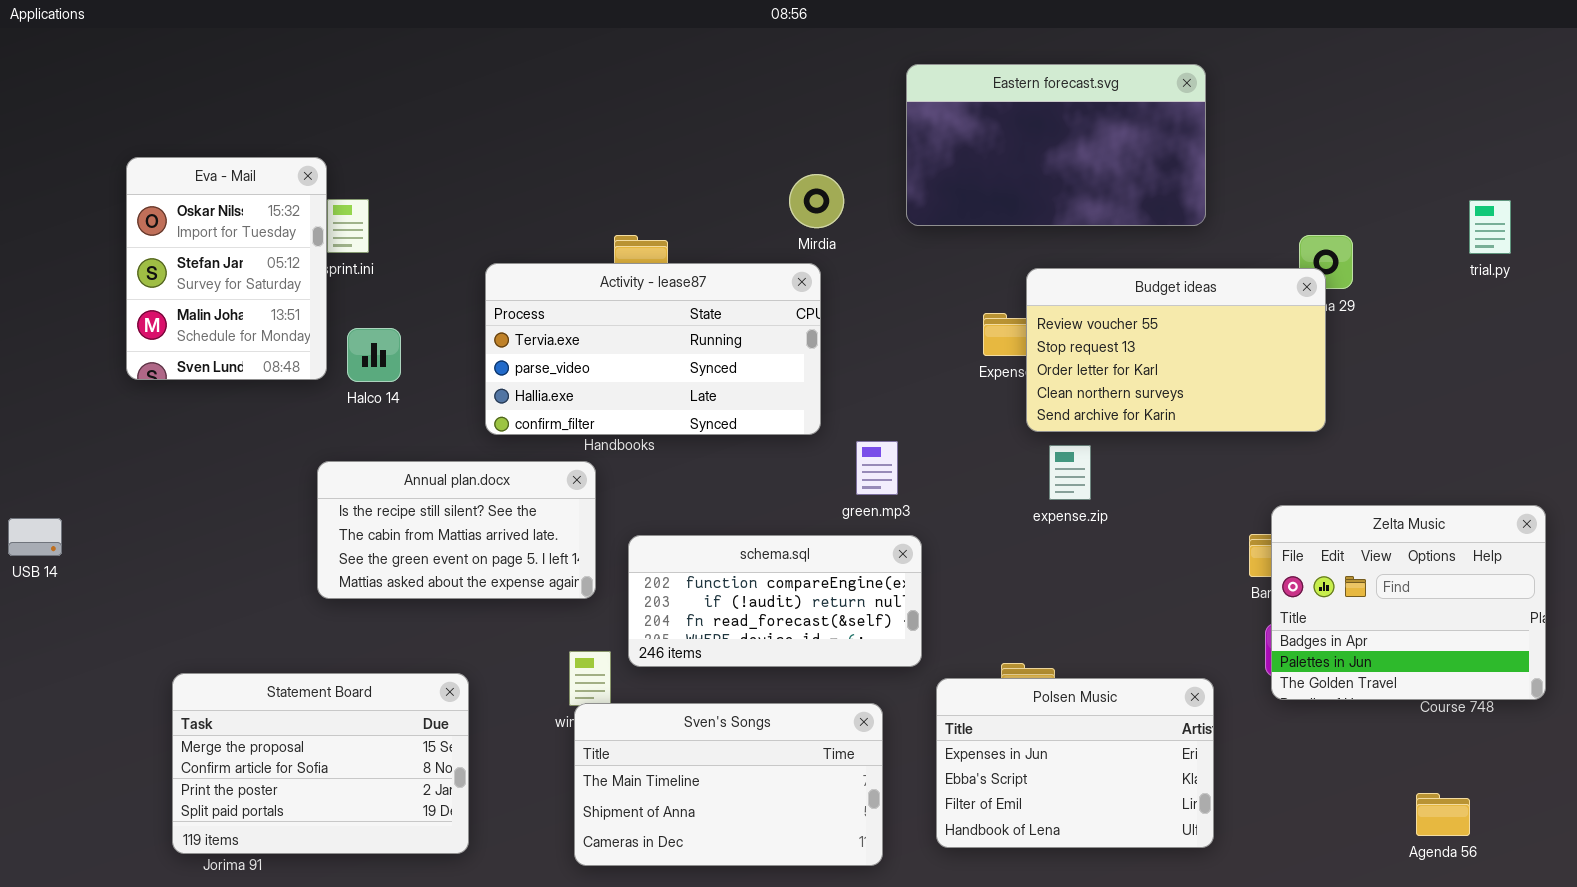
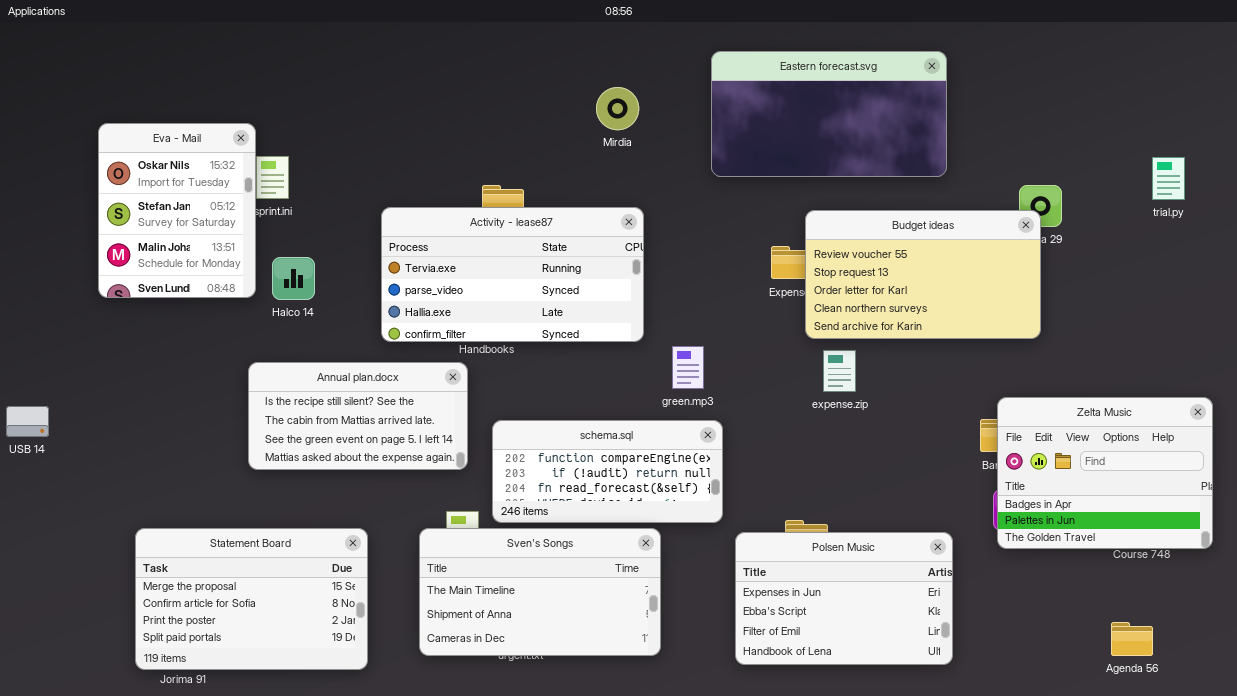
Mirdia: [789,174,844,228] -> [596,87,639,130], moved
Sven's Songs: [574,703,883,866] -> [419,528,661,656], moved

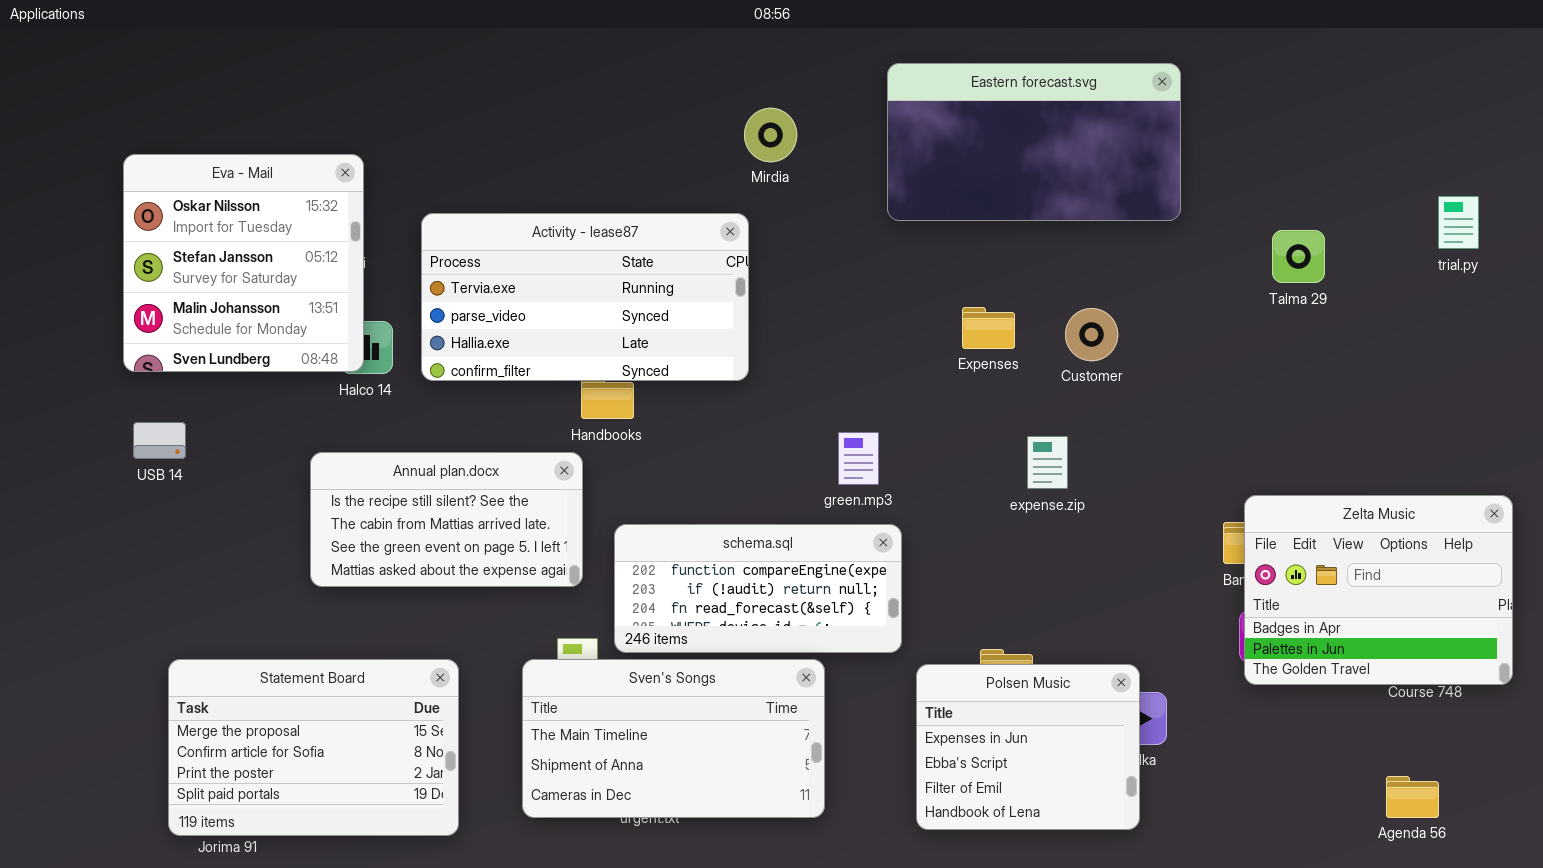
Eva - Mail: [98,123,256,298] -> [123,154,364,372], resized
Activity - lease87: [381,207,644,342] -> [421,213,749,381], moved
Budget ideas: [805,210,1041,339] -> none, closed
USB 14: [6,406,49,437] -> [133,422,186,459], moved
Polsen Music: [735,532,953,665] -> [916,664,1140,830], resized

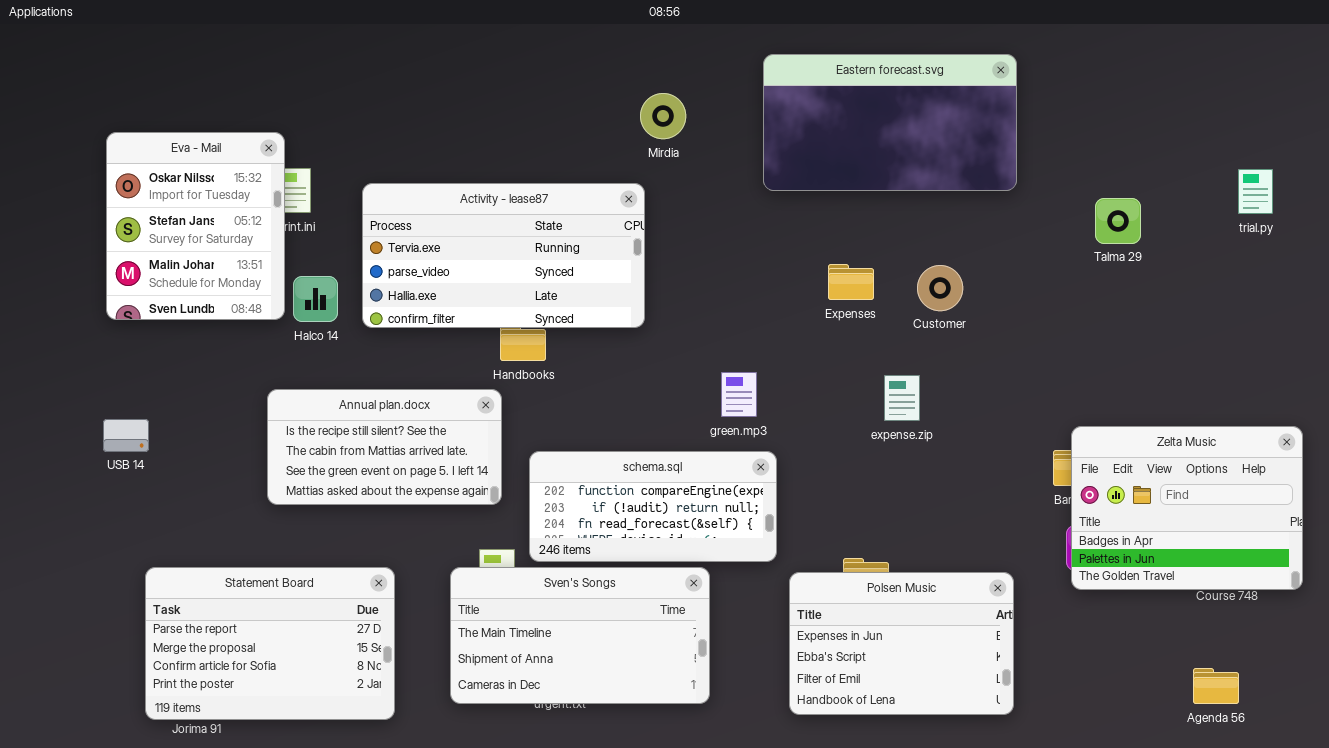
Eva - Mail: [123,154,364,372] -> [106,132,285,320], resized
USB 14: [133,422,186,459] -> [103,419,149,452], moved
Statement Board: [168,659,459,836] -> [145,567,395,720], scrolled up 1 row
Polsen Music: [916,664,1140,830] -> [789,572,1014,715], resized

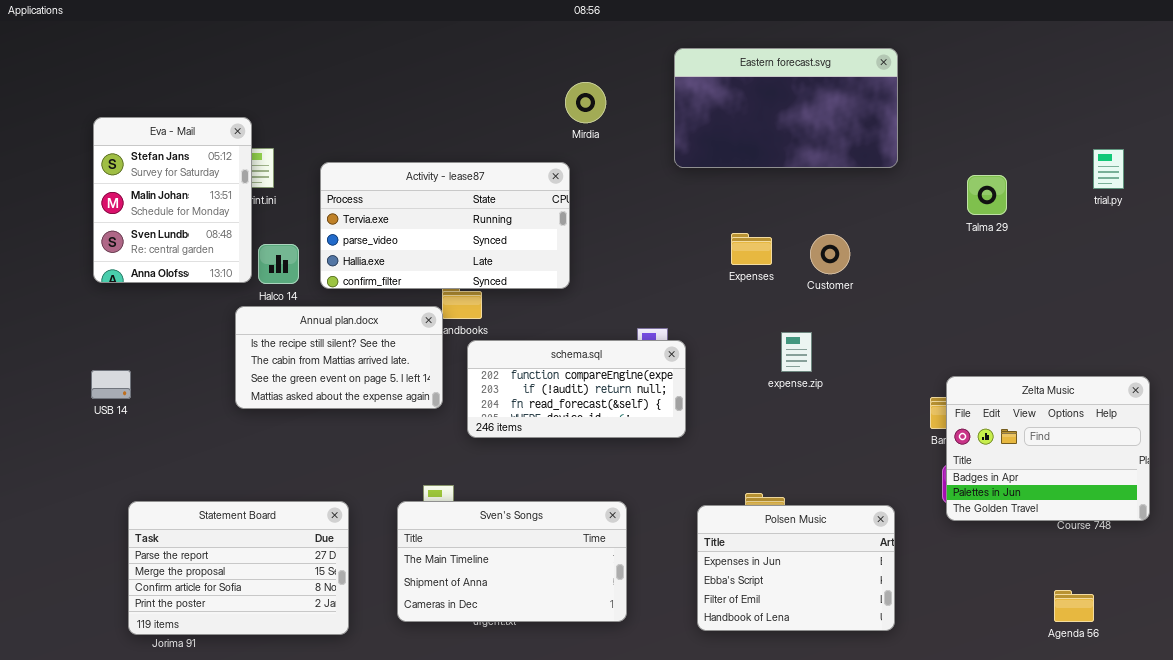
Eva - Mail: [106,132,285,320] -> [93,117,252,283], scrolled down 1 row
Annual plan.docx: [267,389,502,505] -> [235,306,443,409], moved
schema.sql: [529,451,777,562] -> [467,340,686,438], moved

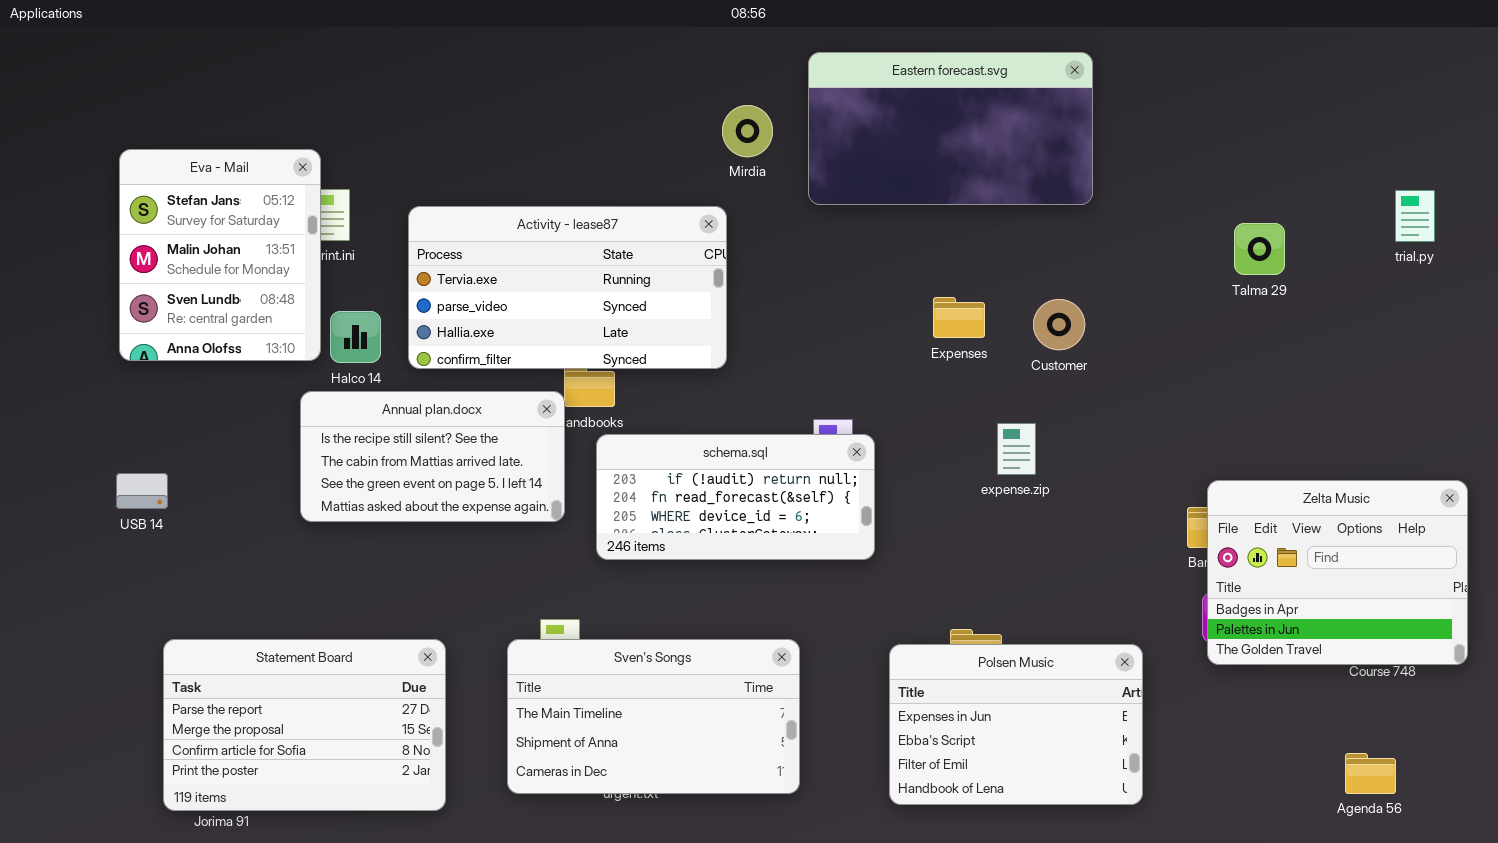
Eastern forecast.svg: [674,48,898,168] -> [808,52,1093,205], moved
schema.sql: [467,340,686,438] -> [596,434,875,560], scrolled down 1 row

